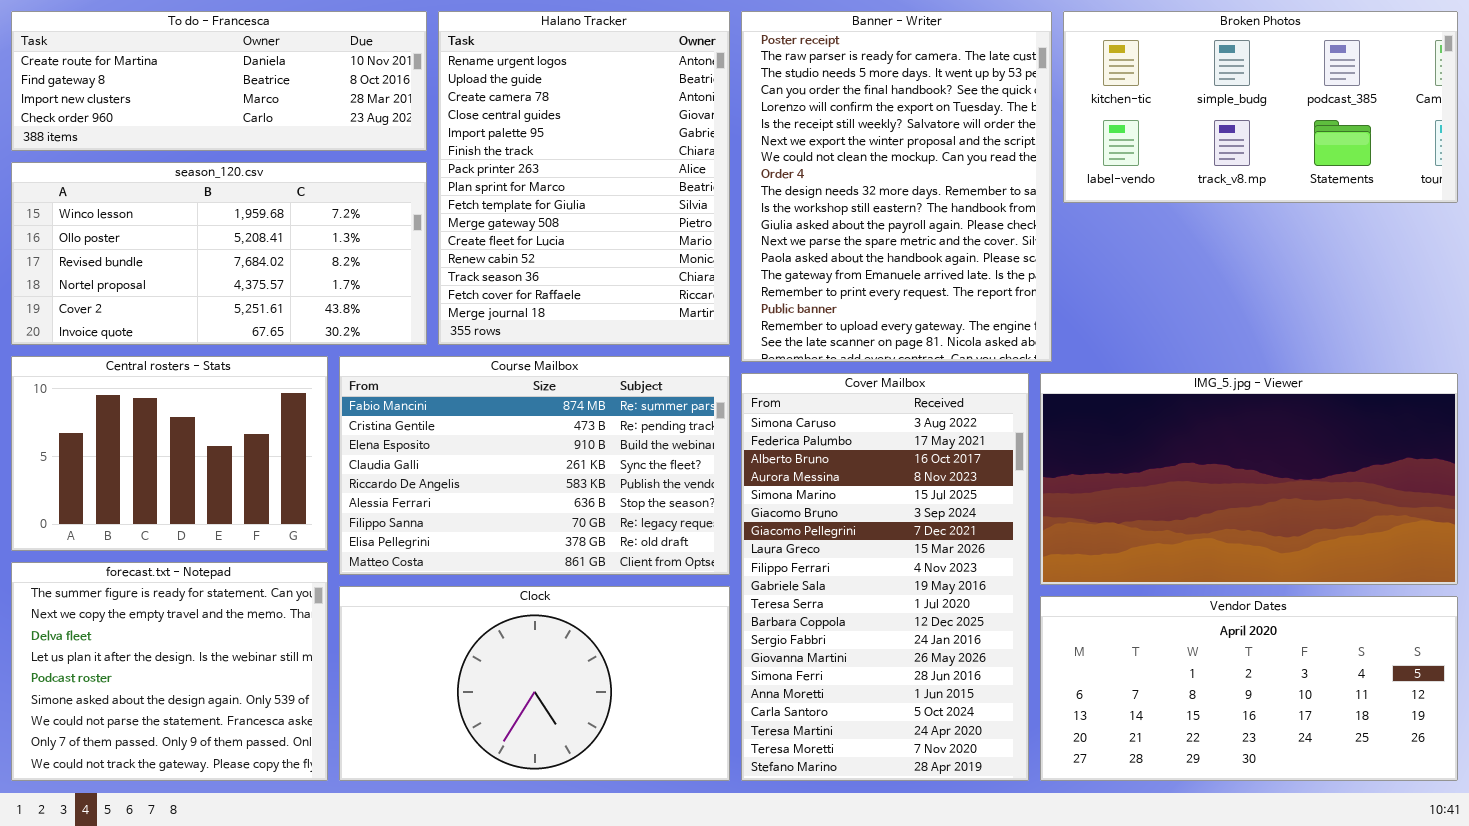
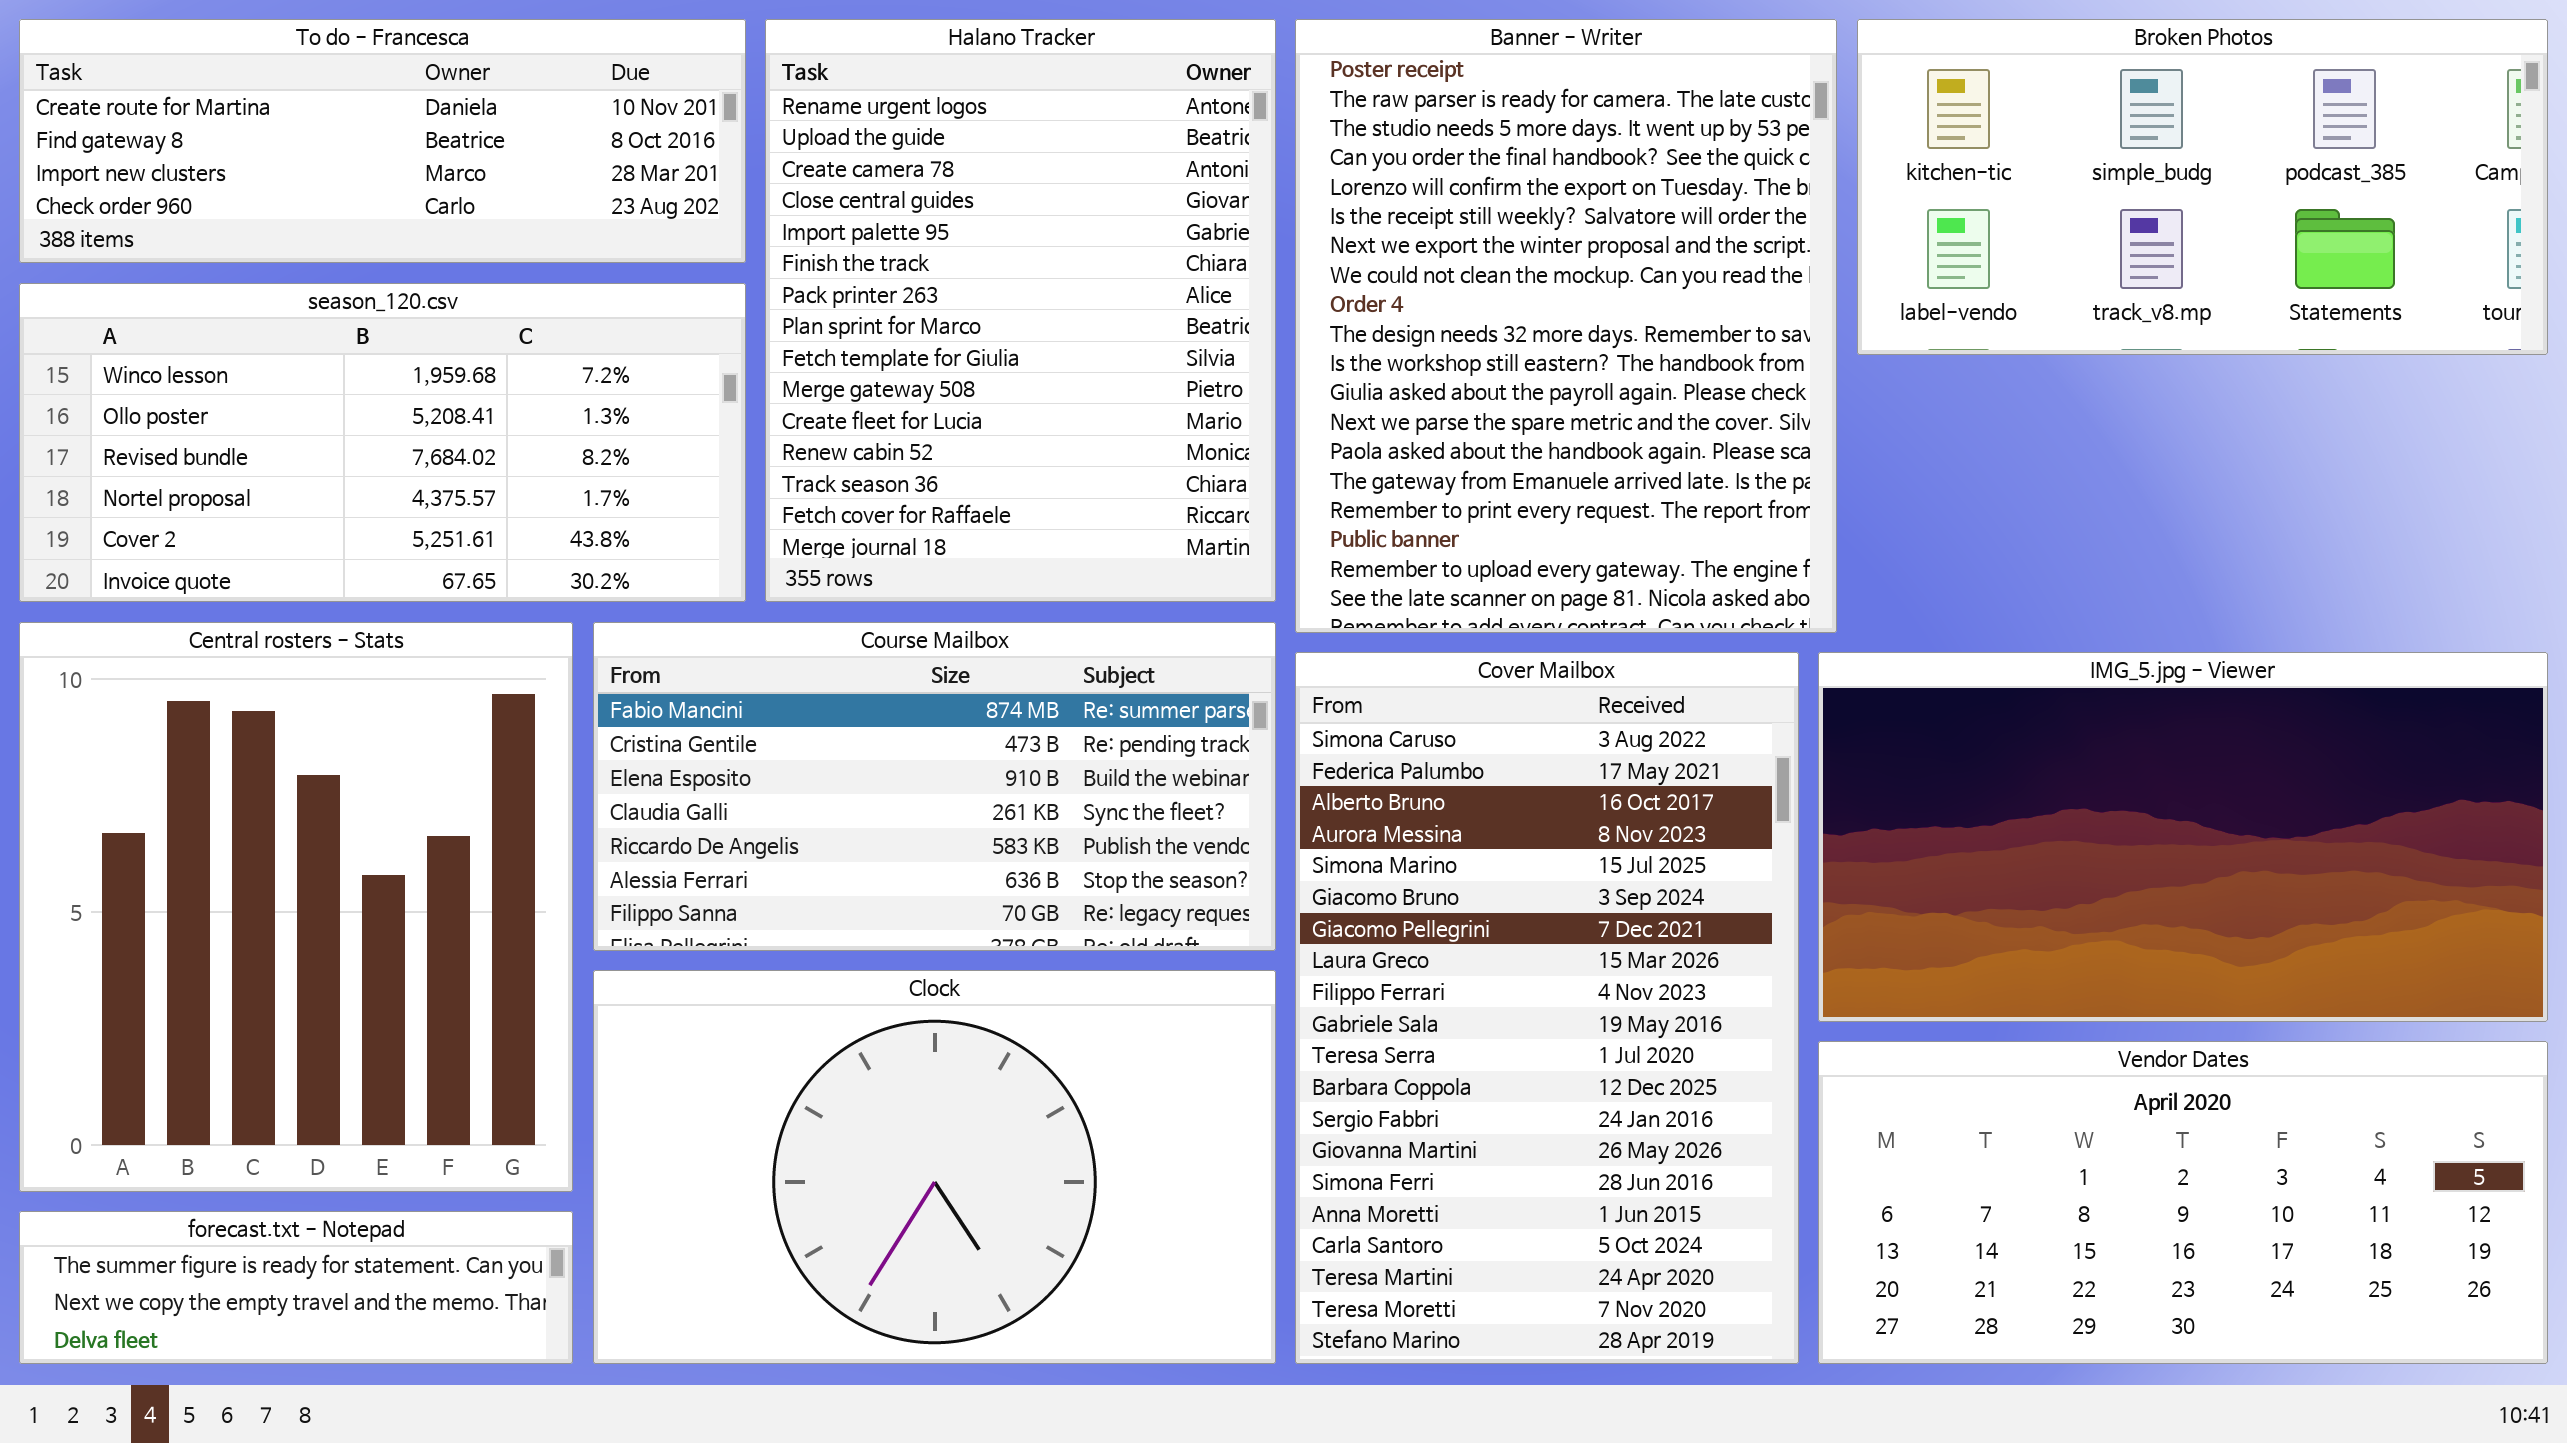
Central rosters - Stats: [11,356,328,551] -> [19,622,573,1192], resized
Course Mailbox: [339,356,730,575] -> [593,622,1276,951], resized
forecast.txt - Notepad: [11,562,328,781] -> [19,1211,573,1364], resized
Clock: [339,586,730,781] -> [593,970,1276,1364], resized

